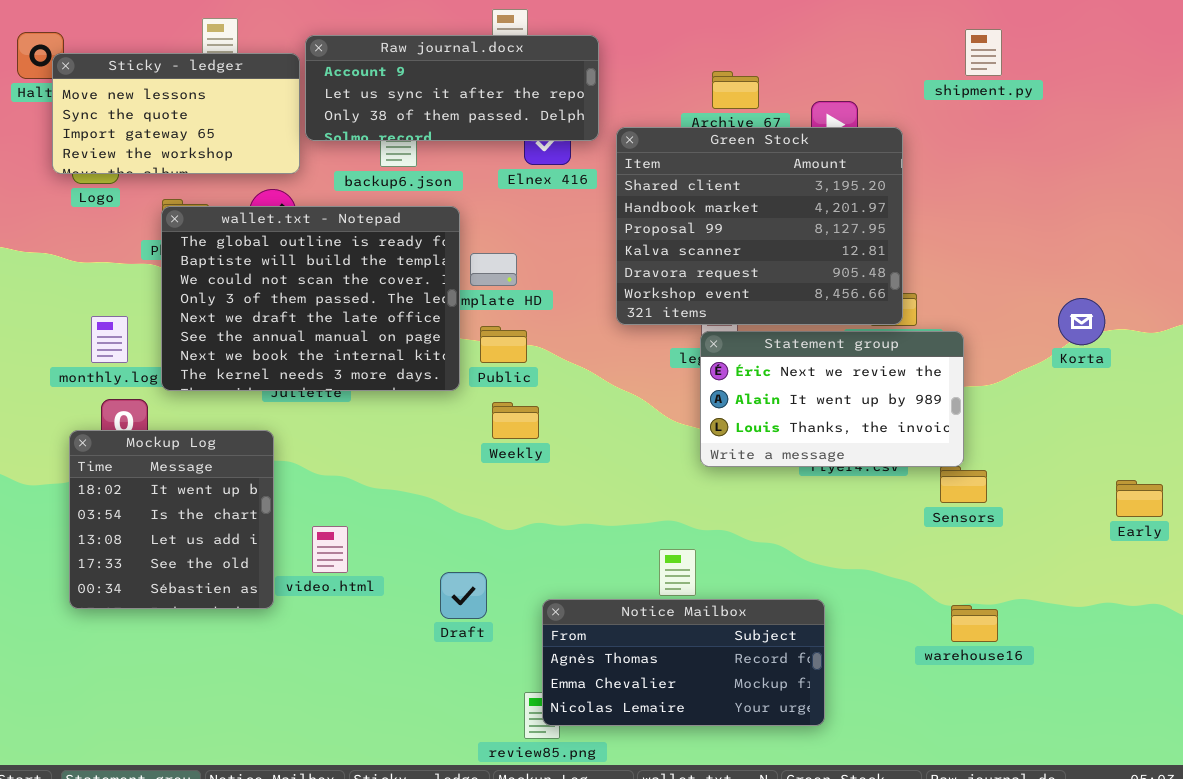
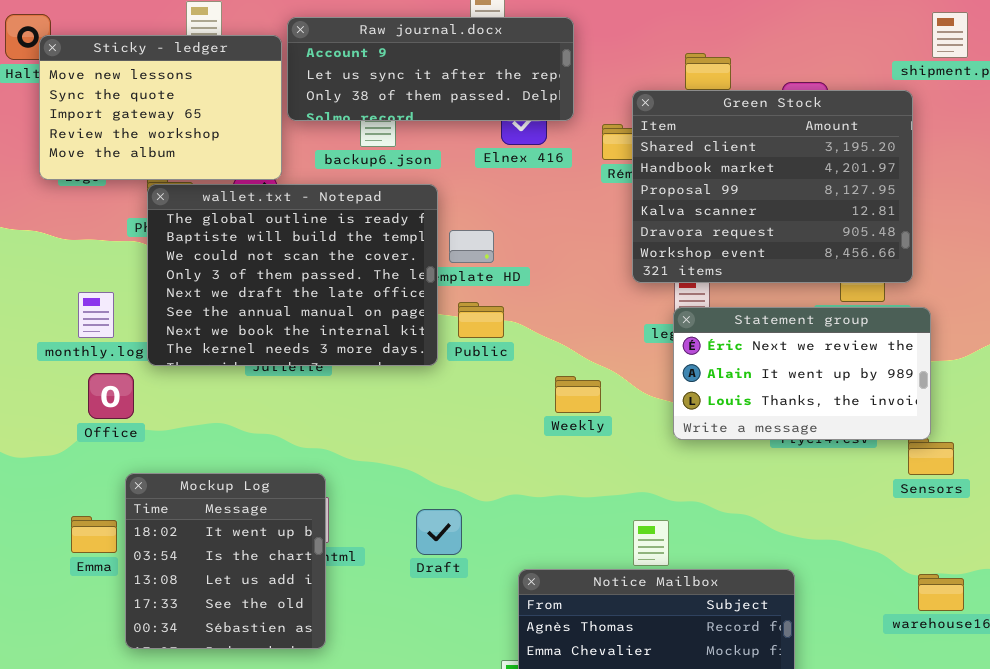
Sticky - ledger: [52,53,300,174] -> [39,35,282,180], resized
Green Stock: [616,127,903,325] -> [632,90,913,283], moved
Weekly: [492,402,539,439] -> [555,376,601,413], moved
Mockup Log: [69,430,274,609] -> [125,473,326,649], moved
Draft: [440,572,487,619] -> [416,509,462,555], moved

